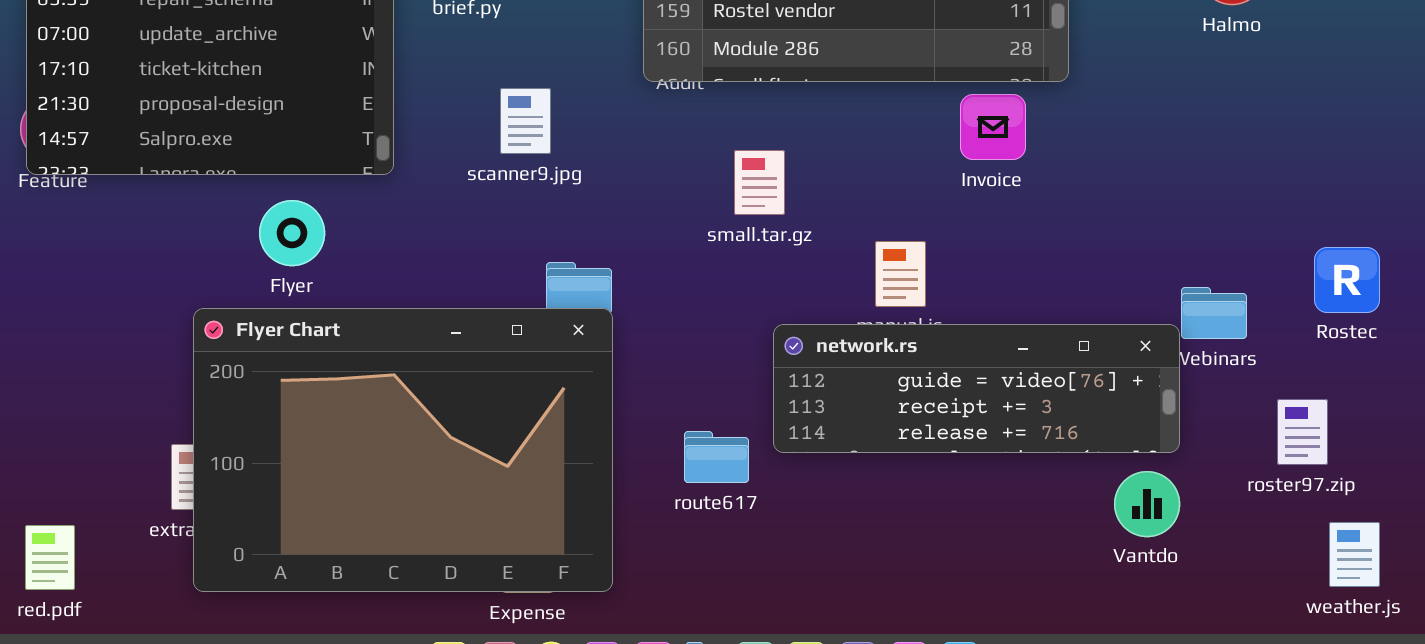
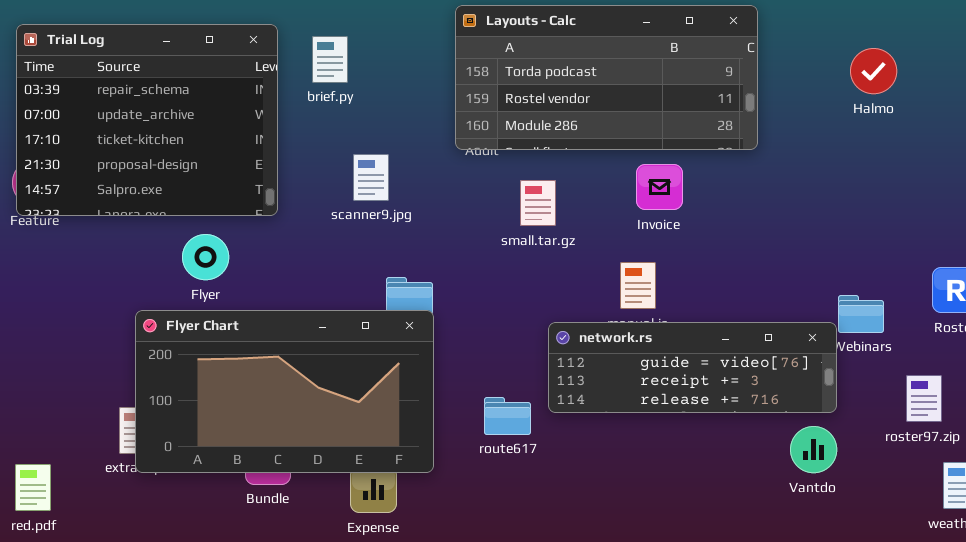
Invoice: [960,94,1026,160] -> [636,164,683,210], moved
small.tar.gz: [734,150,785,215] -> [520,180,556,226], moved
Flyer Chart: [193,308,613,592] -> [135,310,434,473], resized

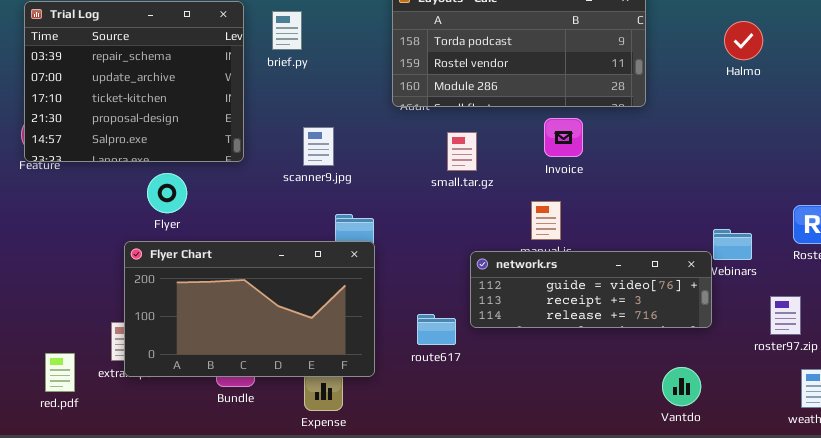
scanner9.jpg: [353,154,389,201] -> [303,127,334,166], moved
Flyer: [182,234,229,280] -> [147,173,187,213], moved
Vantdo: [790,426,837,473] -> [662,367,701,406], moved
red.pdf: [15,464,51,511] -> [45,353,75,392], moved

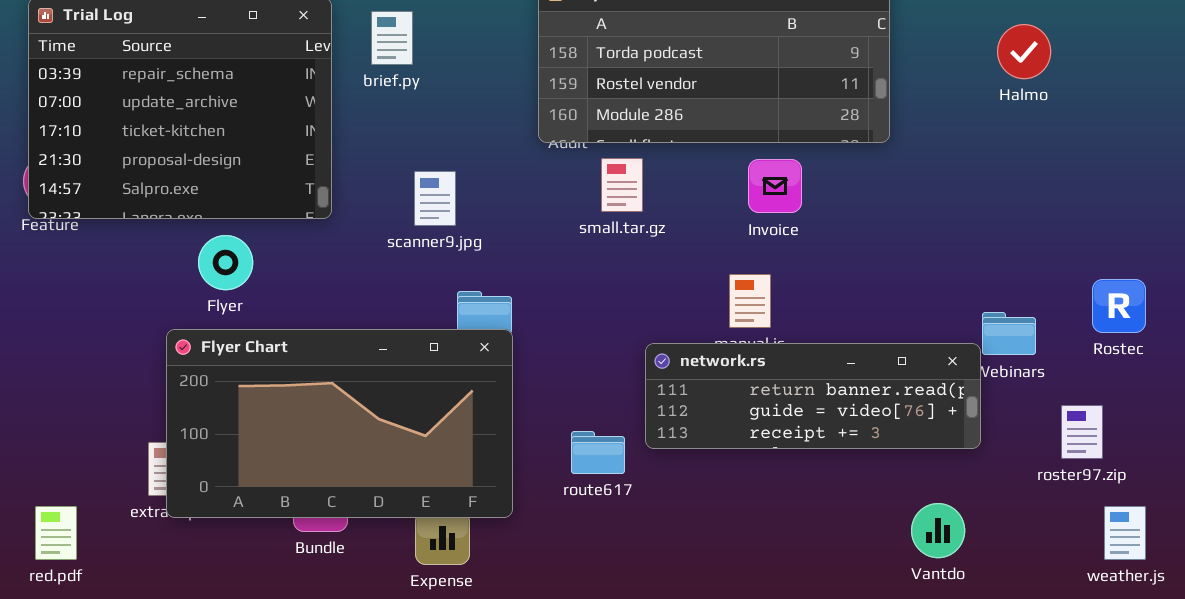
small.tar.gz: [447,132,477,171] -> [601,158,643,212], moved
network.rs: [470,251,712,328] -> [645,343,981,449], scrolled up 1 row
red.pdf: [45,353,75,392] -> [35,506,77,560], moved

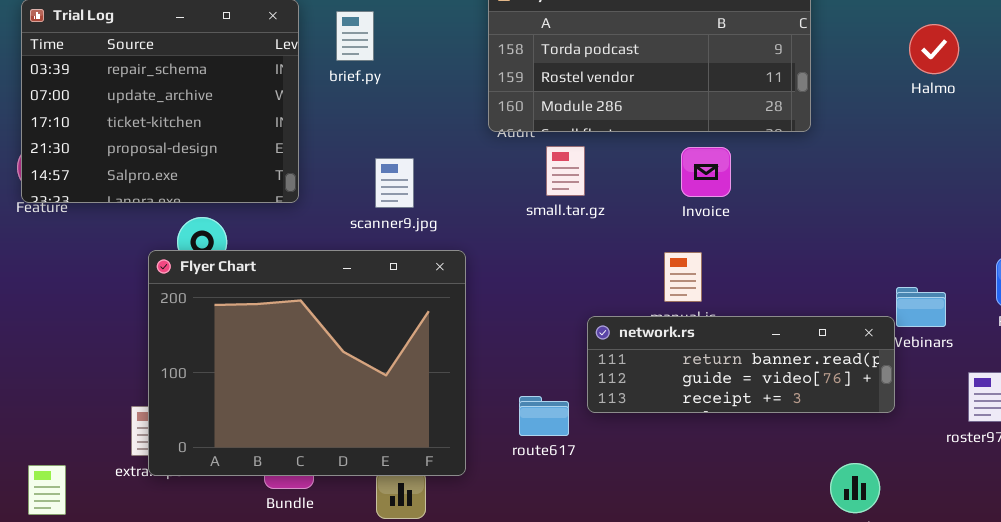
Flyer Chart: [166,329,513,518] -> [148,250,466,476], resized

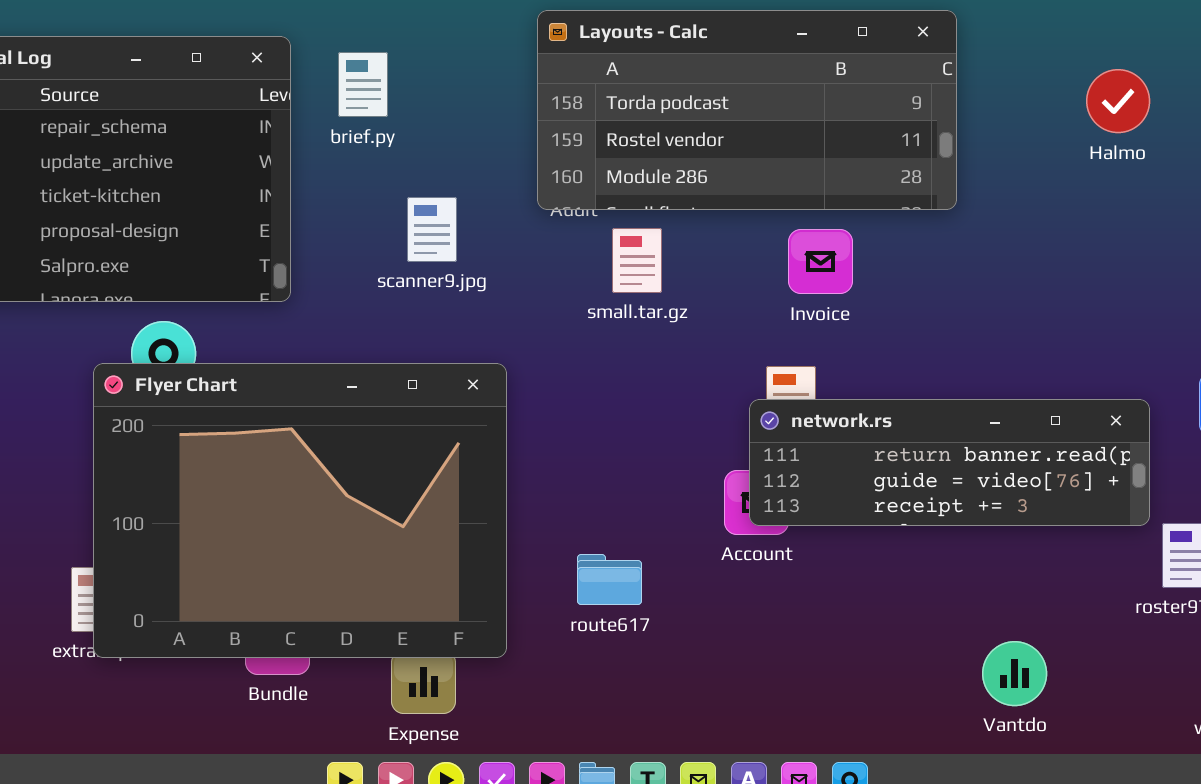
scanner9.jpg: [375,158,414,208] -> [407,197,457,262], moved
network.rs: [587,316,895,413] -> [749,399,1150,526], moved

